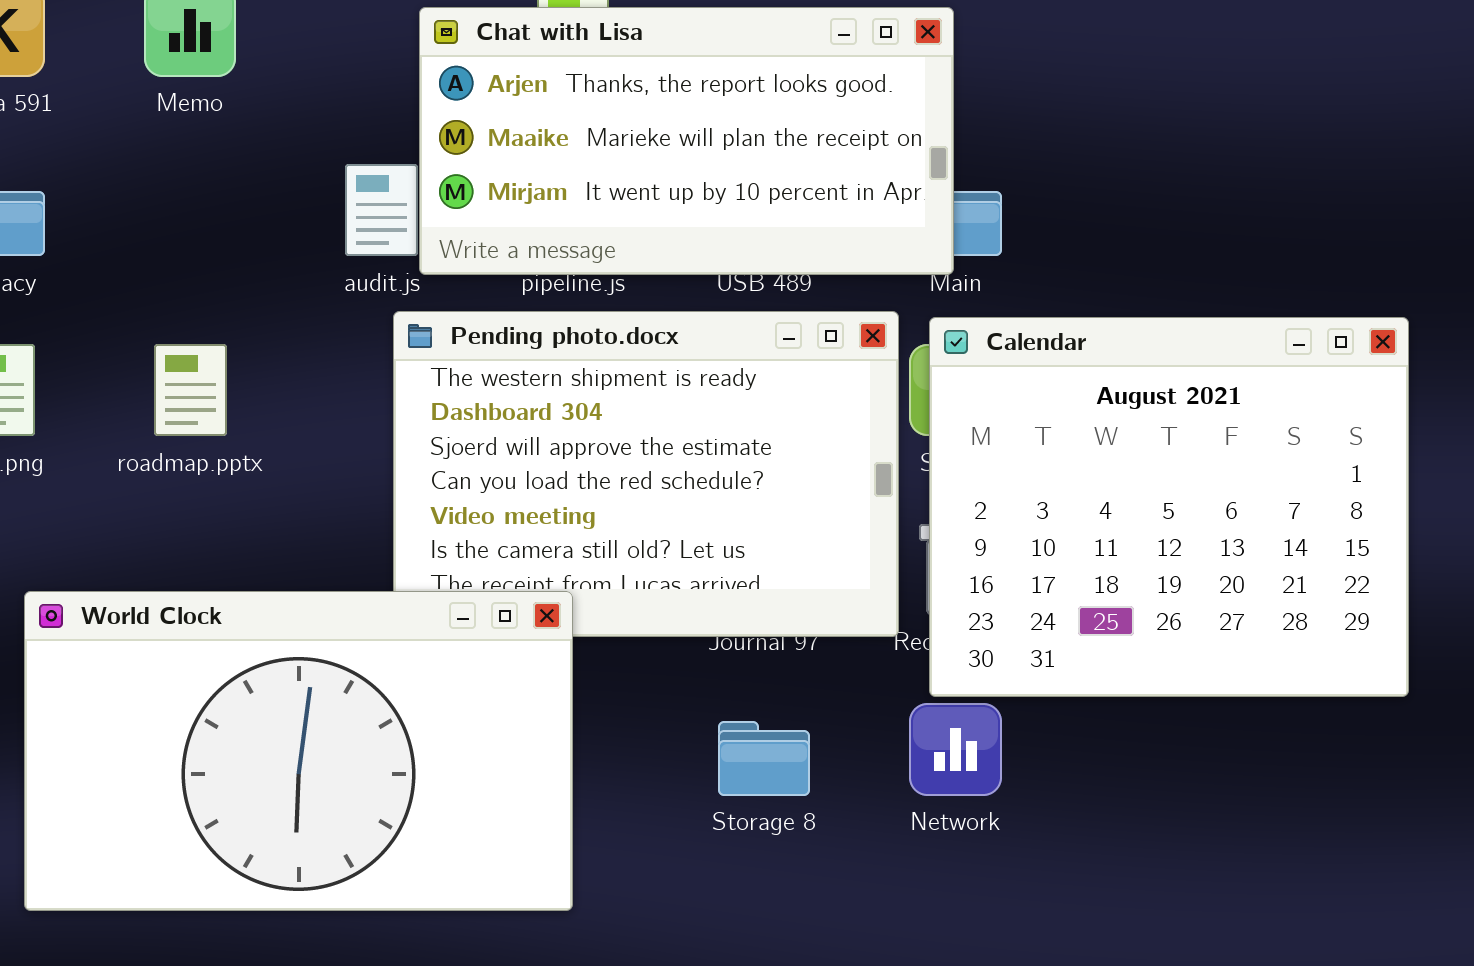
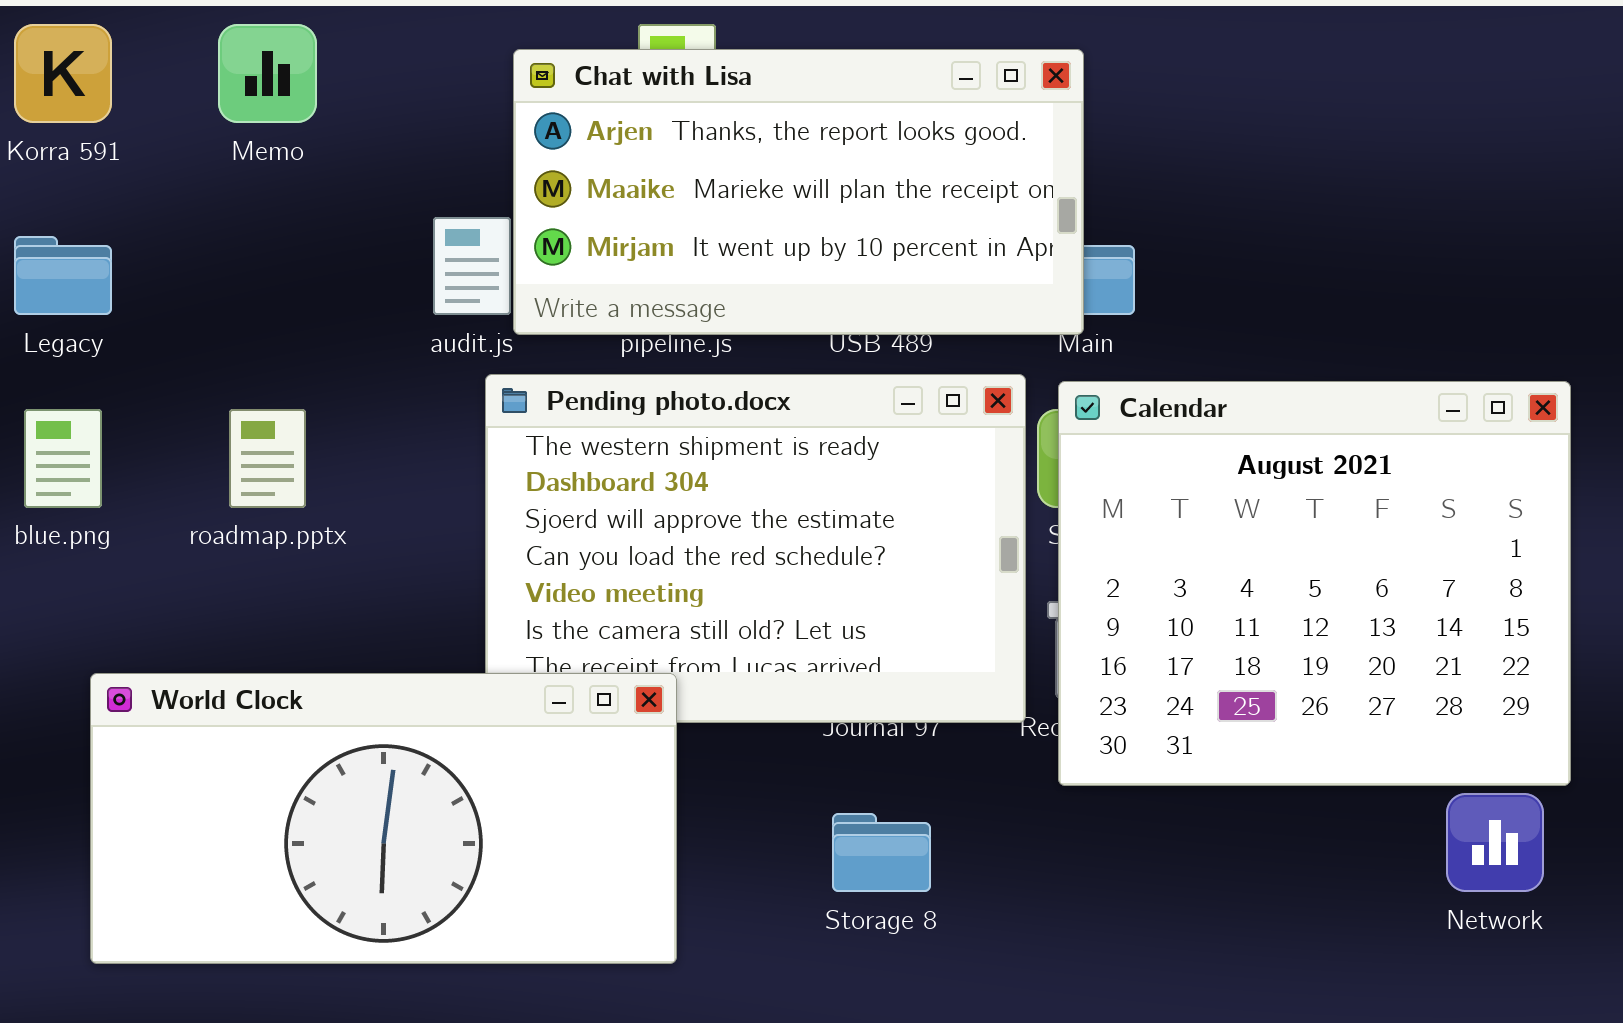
World Clock: [24,591,573,911] -> [90,673,677,964], resized
Network: [909,703,1002,796] -> [1446,793,1544,892], moved

